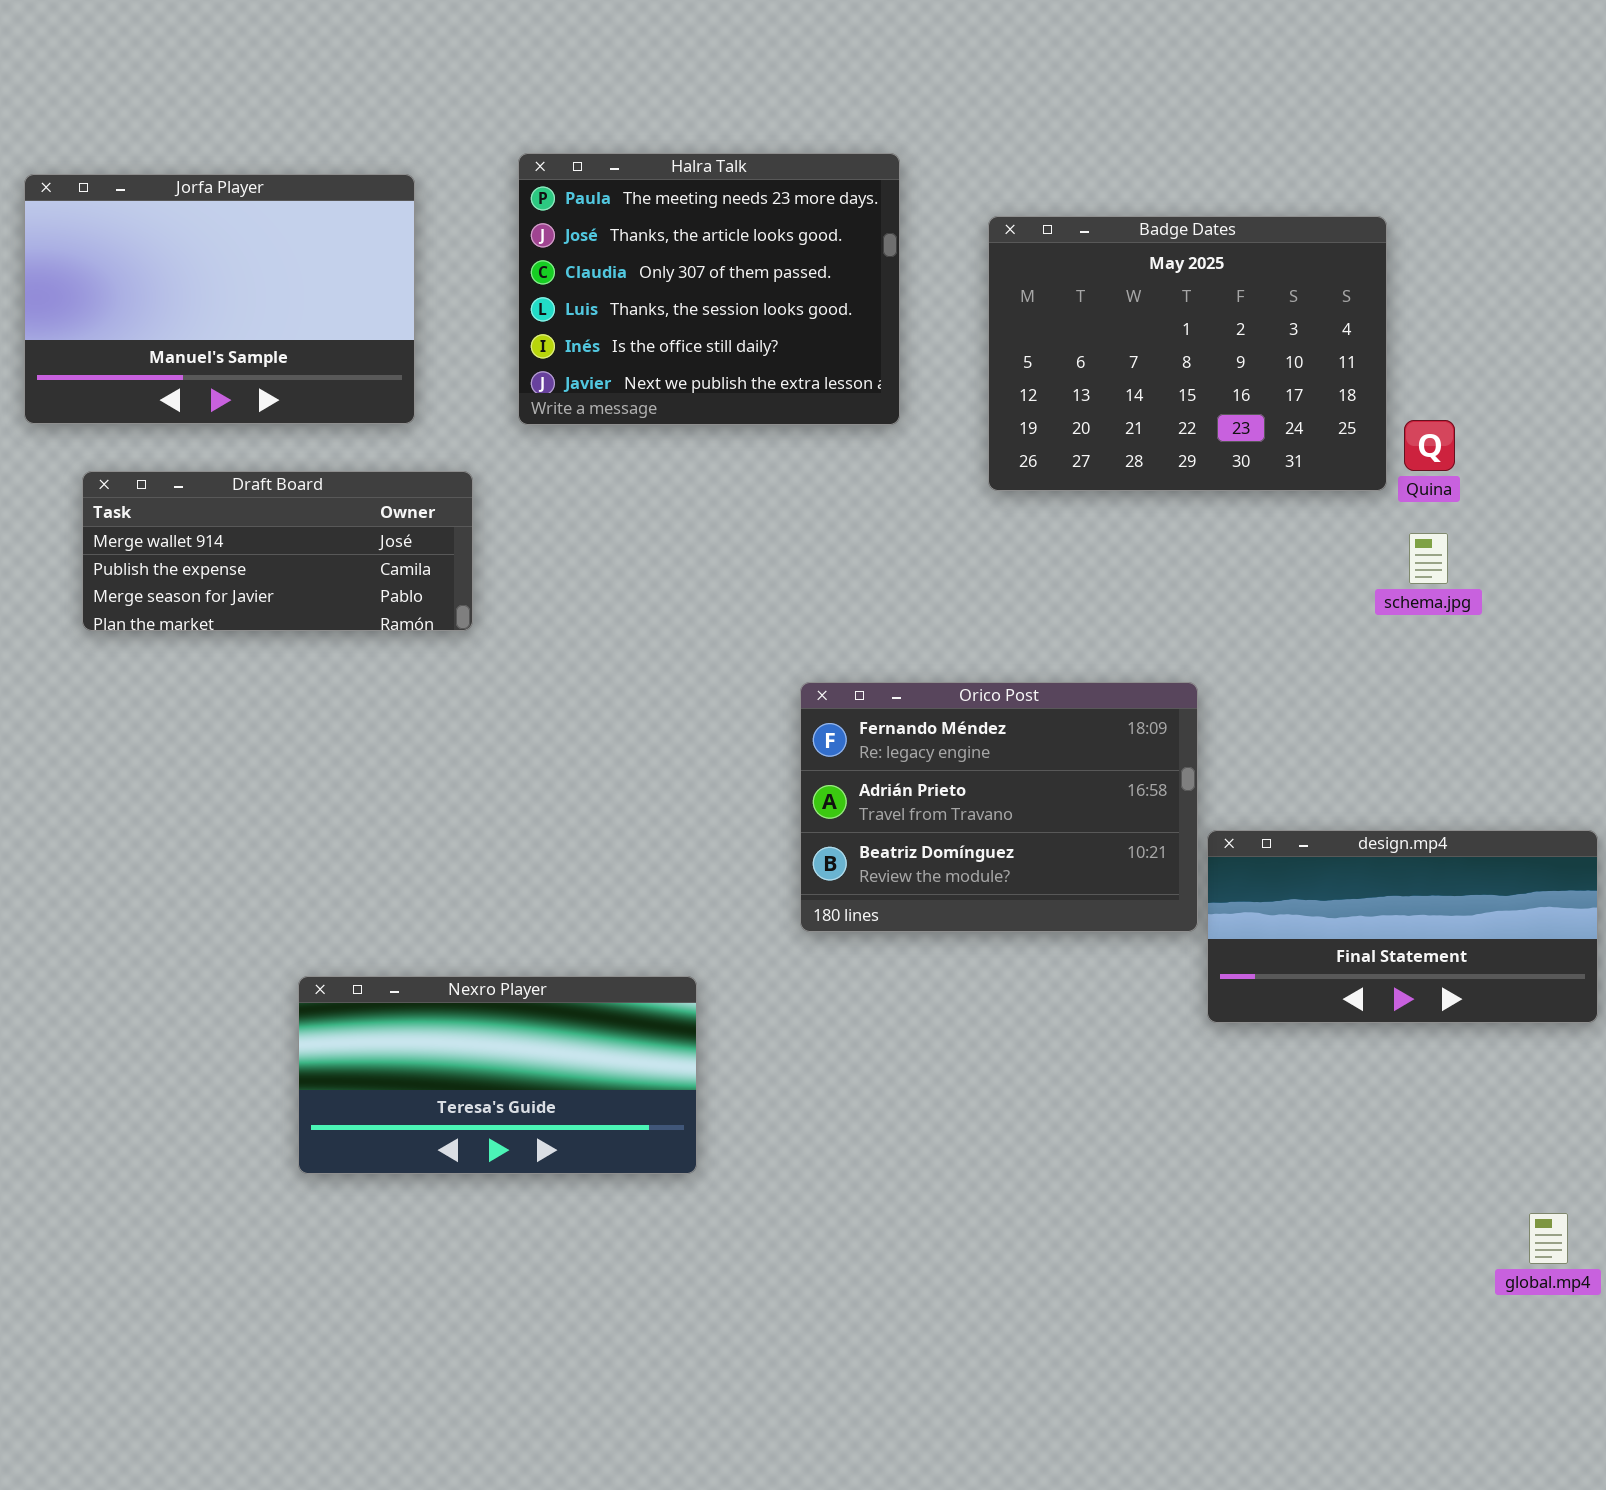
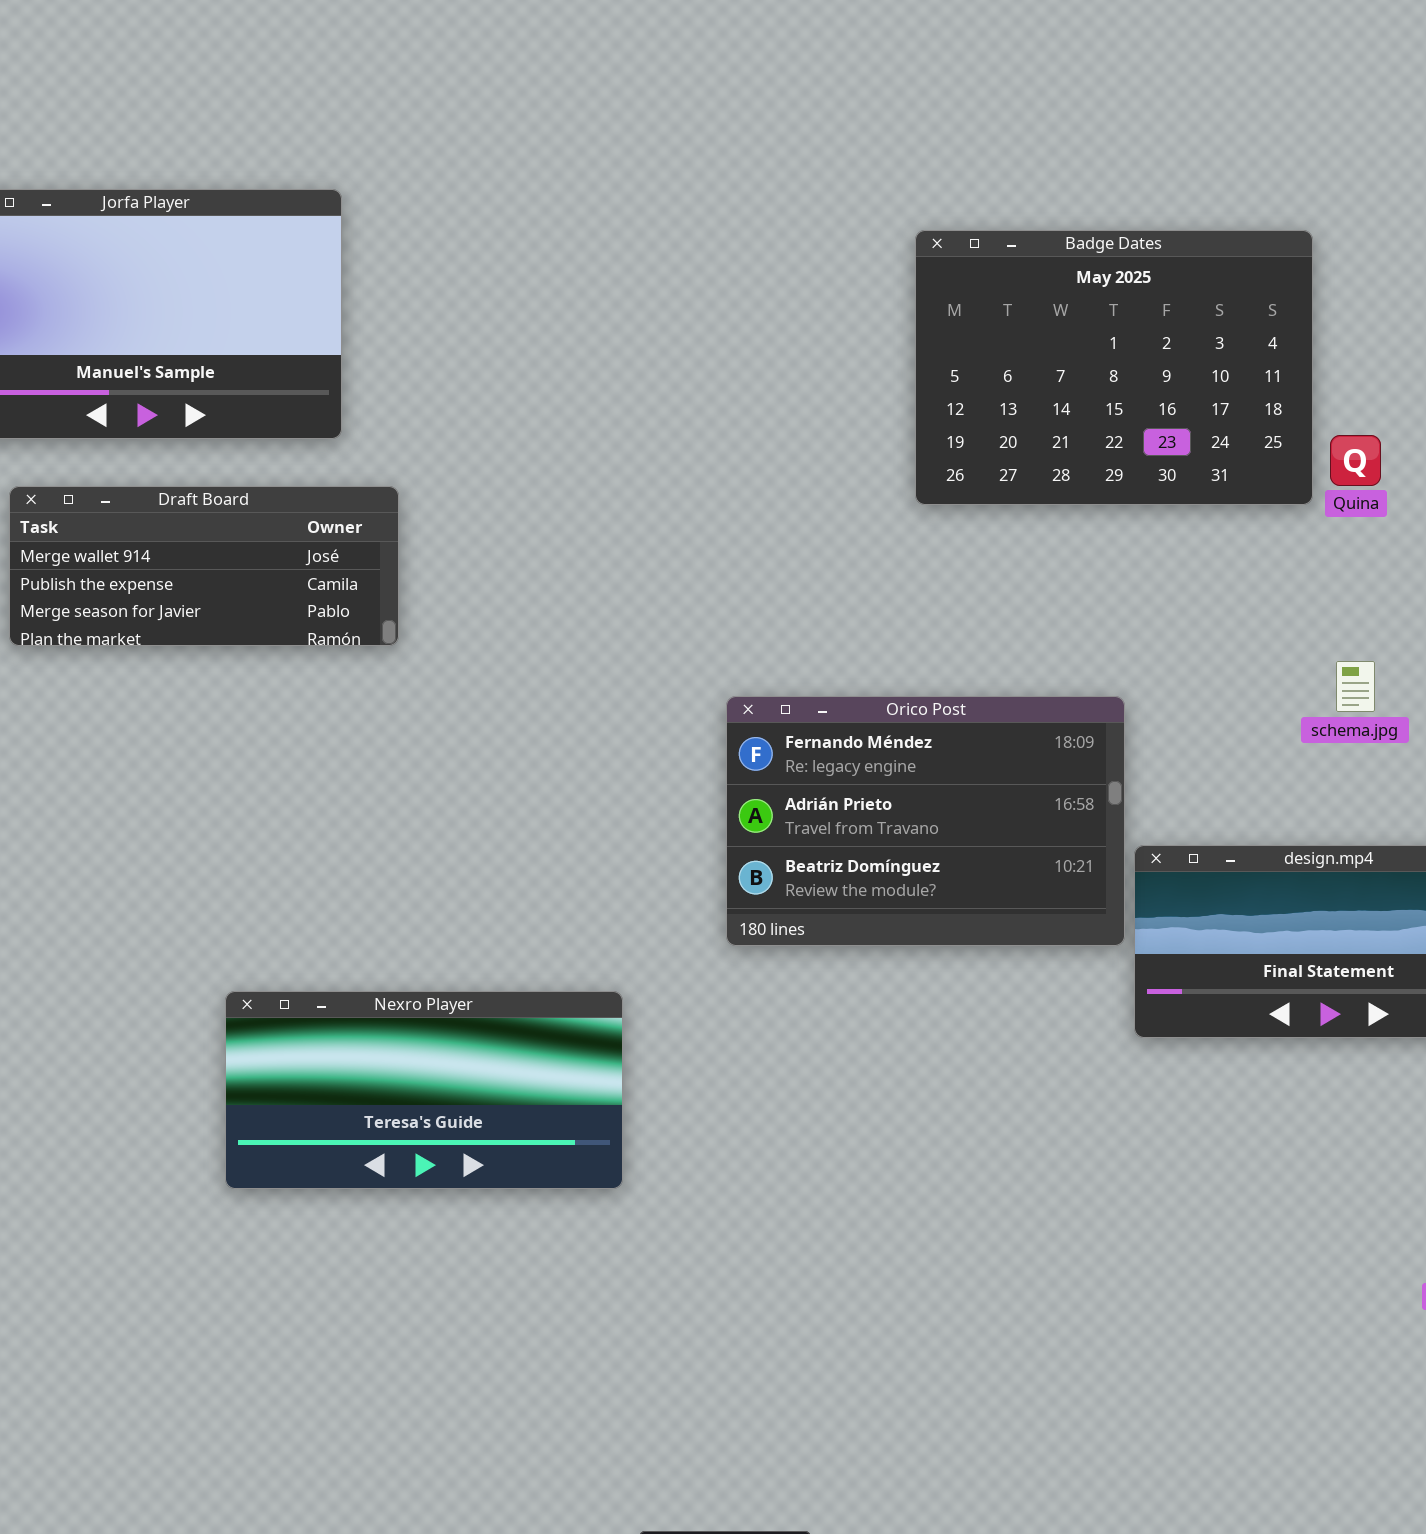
Halra Talk: [518,153,900,425] -> none, closed
schema.jpg: [1409,533,1448,584] -> [1336,661,1375,712], moved

